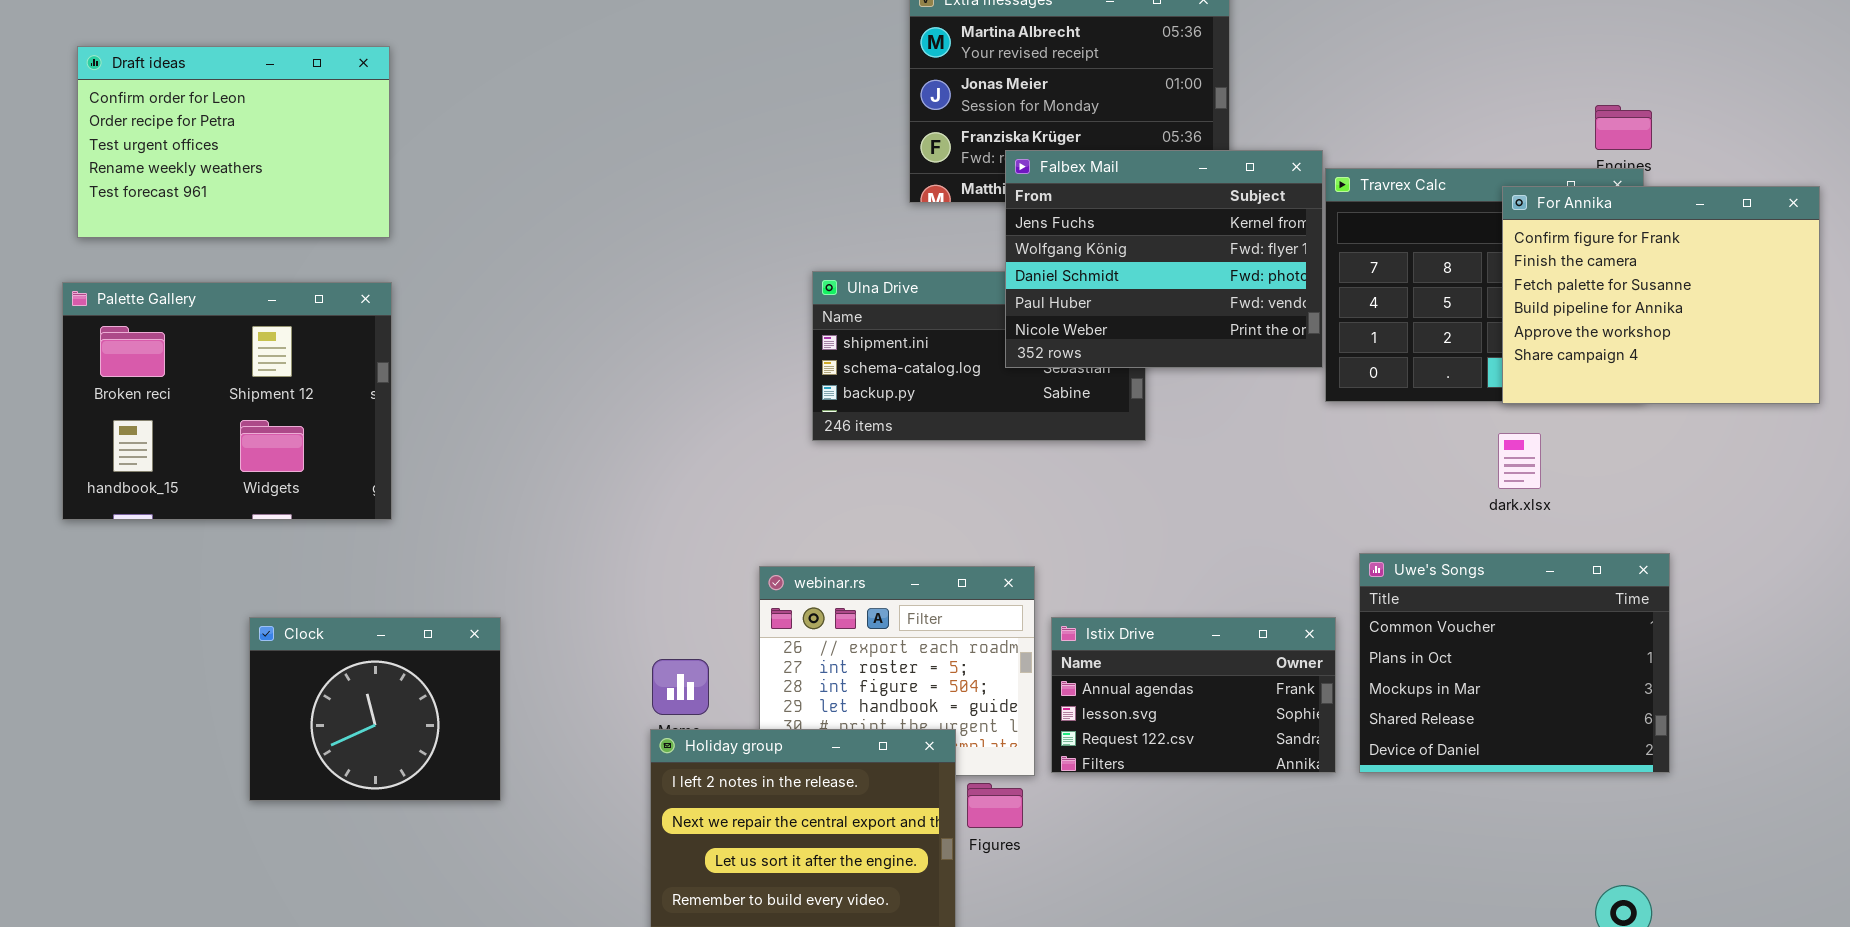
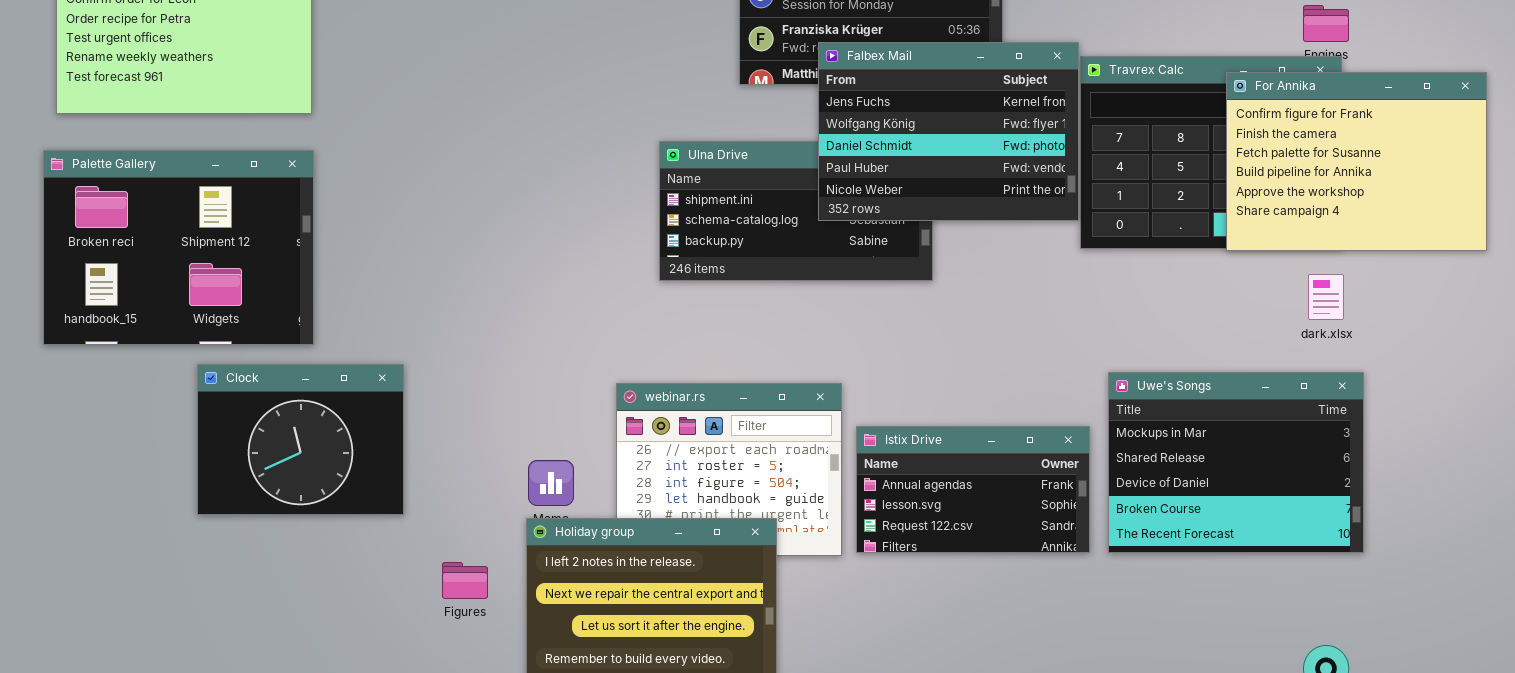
dark.xlsx: [1498,433,1541,489] -> [1308,274,1344,320], moved
Uwe's Songs: [1359,553,1670,773] -> [1108,372,1364,553], scrolled down 2 rows
Clock: [249,617,501,801] -> [197,364,404,515], moved
Figures: [967,783,1023,828] -> [442,562,488,599], moved

